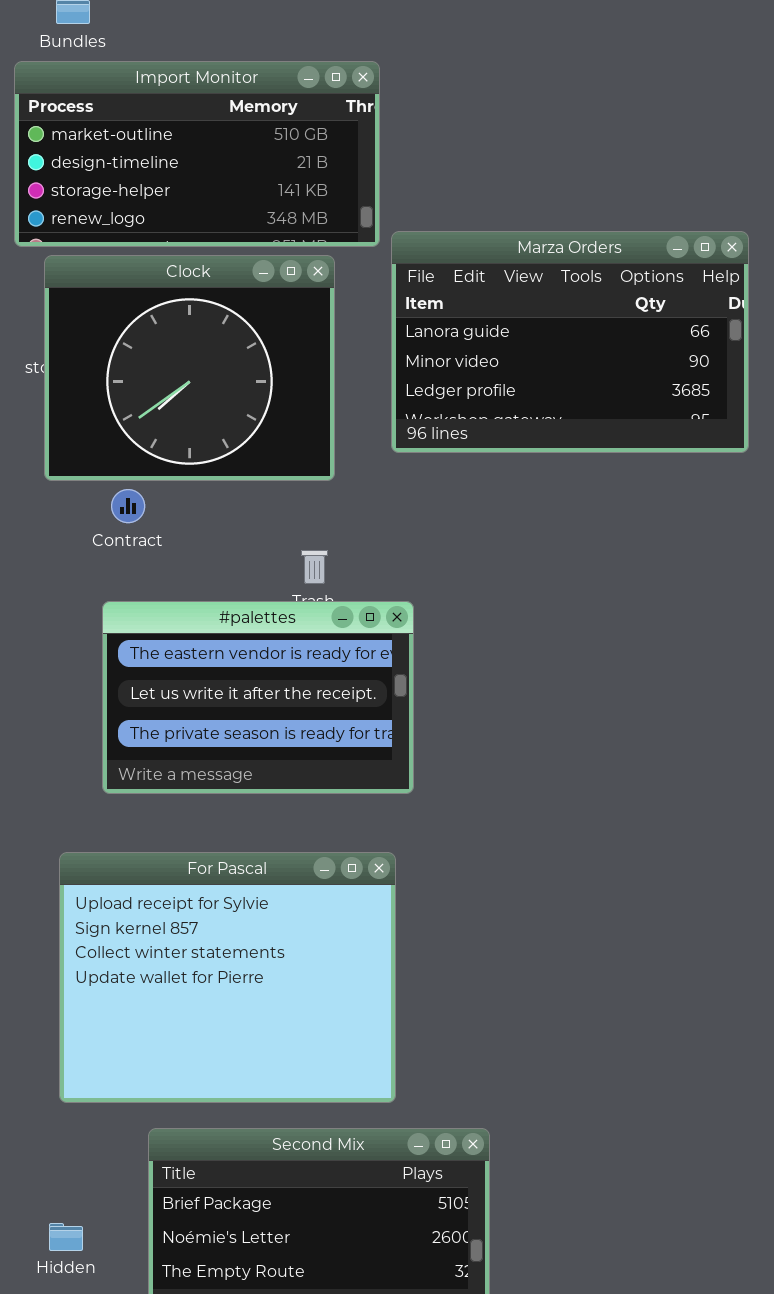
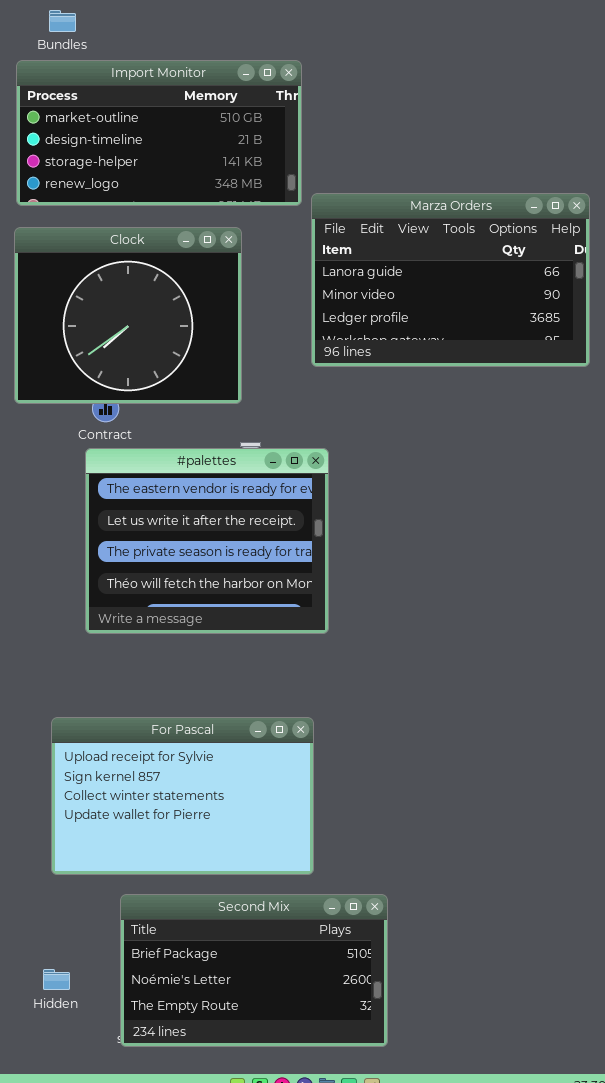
Clock: [44,255,335,481] -> [14,227,242,404], moved
#palettes: [102,601,414,794] -> [85,448,329,634], resized
For Pascal: [59,852,396,1103] -> [51,717,314,875], resized

